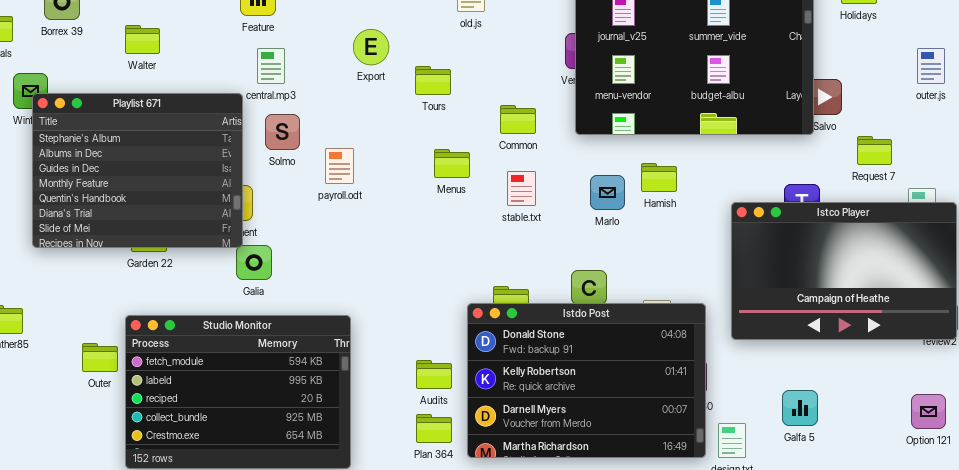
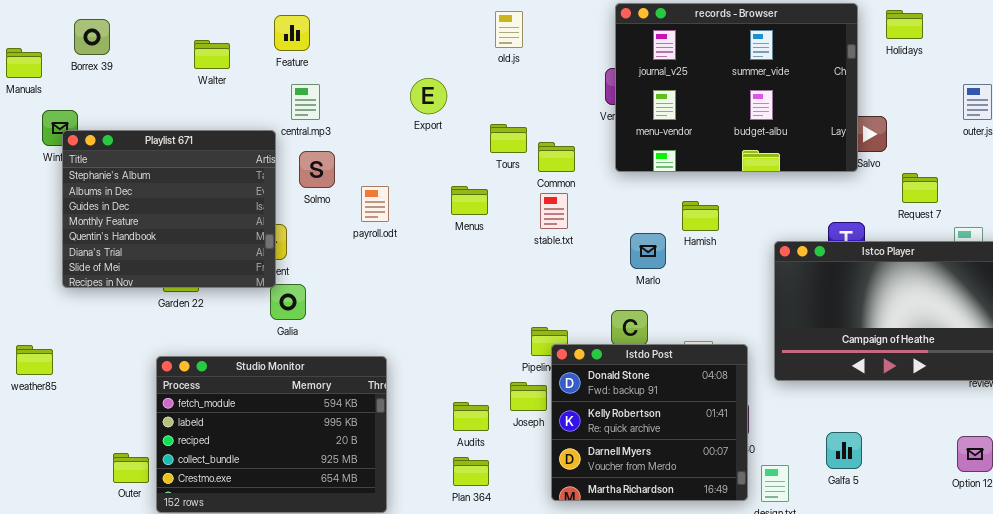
Walter: [125,25,160,54] -> [194,40,230,69], moved
Export: [353,29,389,65] -> [410,78,447,114], moved
Tours: [415,66,451,95] -> [490,124,527,153], moved
Menus: [434,149,470,178] -> [451,186,488,215], moved
stable.txt: [507,171,536,206] -> [540,193,568,229], moved
Marlo: [590,175,625,210] -> [630,233,666,269], moved
Istdo Post: [467,303,706,458] -> [551,344,748,501], resized
Outer: [82,343,118,372] -> [113,453,149,483], moved

